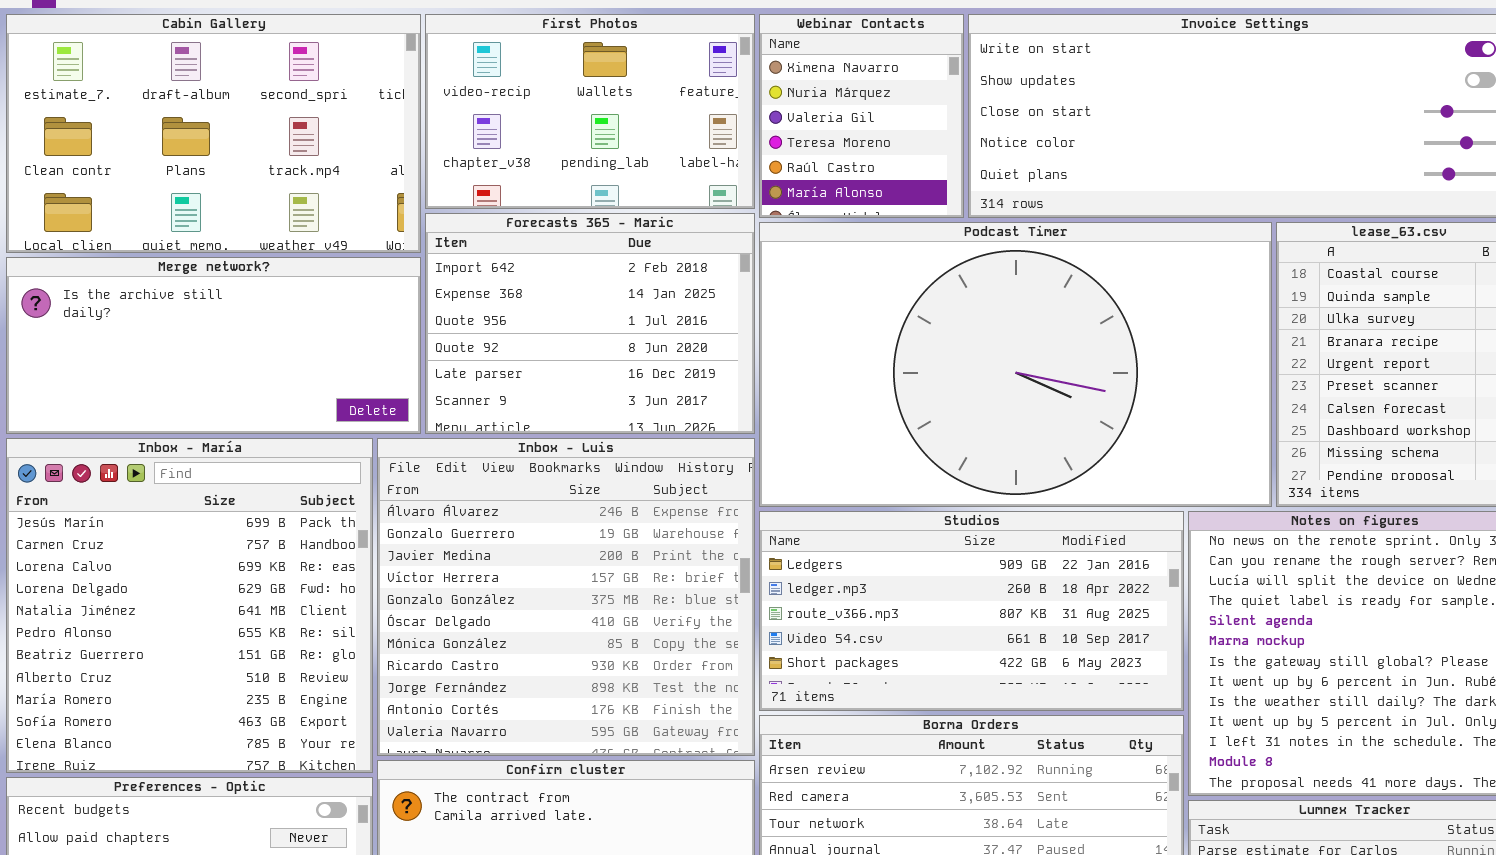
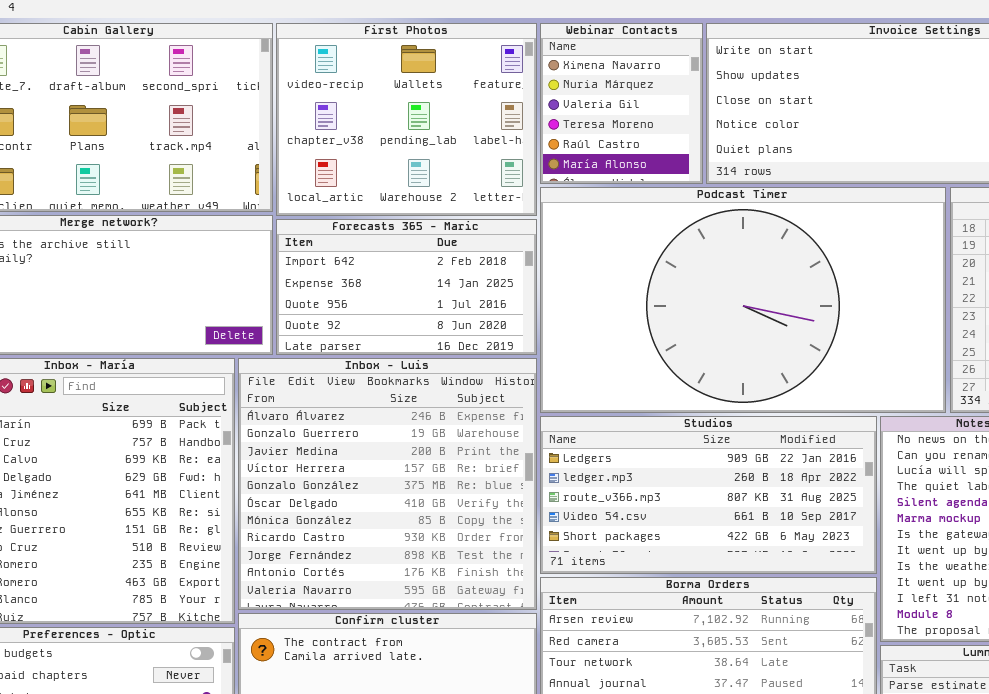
First Photos: [425,14,755,209] -> [276,23,537,216], resized
Forecasts 365 - Maric: [425,213,755,434] -> [276,219,537,355], resized

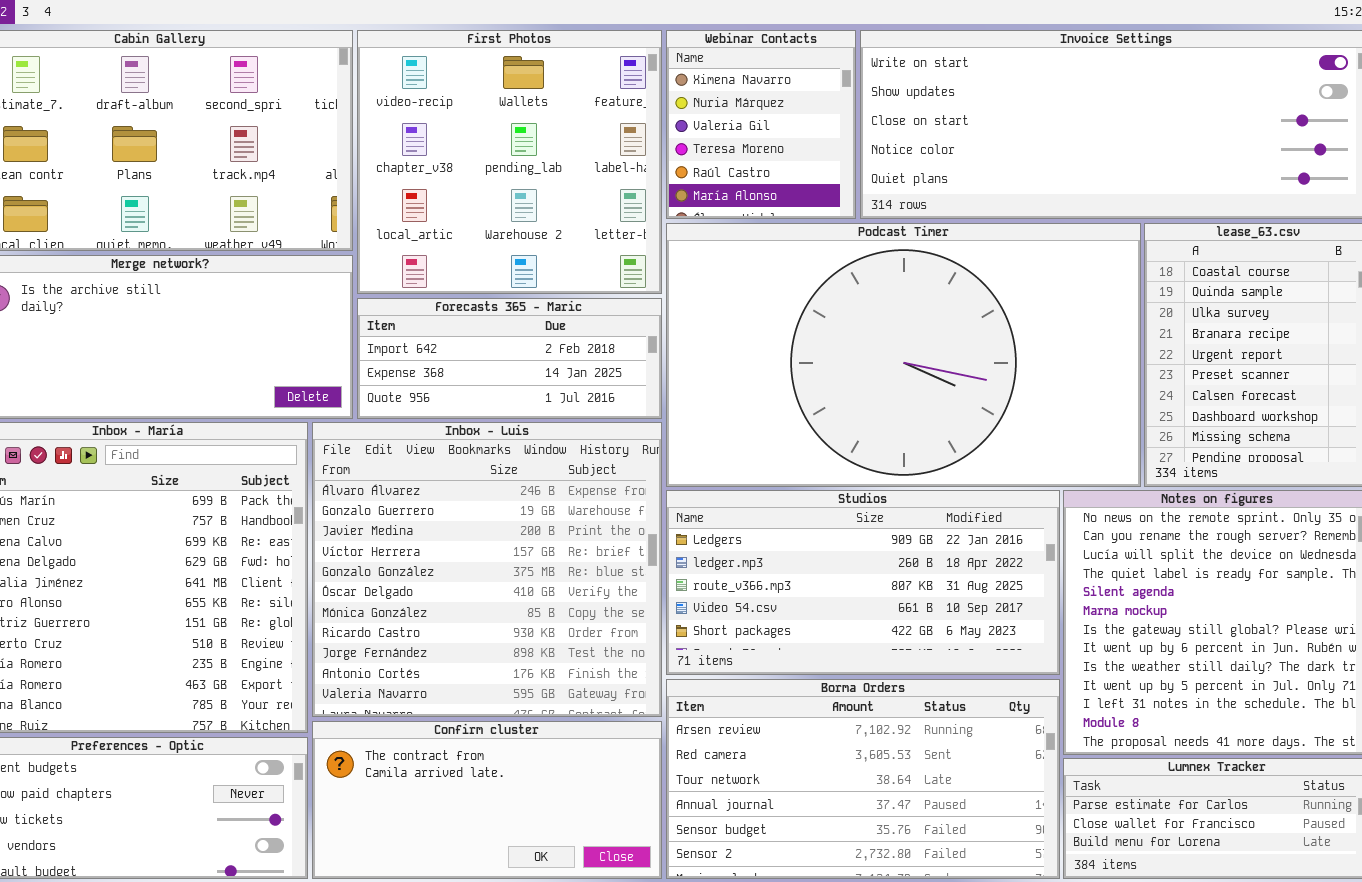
First Photos: [276,23,537,216] -> [357,30,662,294], resized
Forecasts 365 - Maric: [276,219,537,355] -> [357,298,662,419], resized

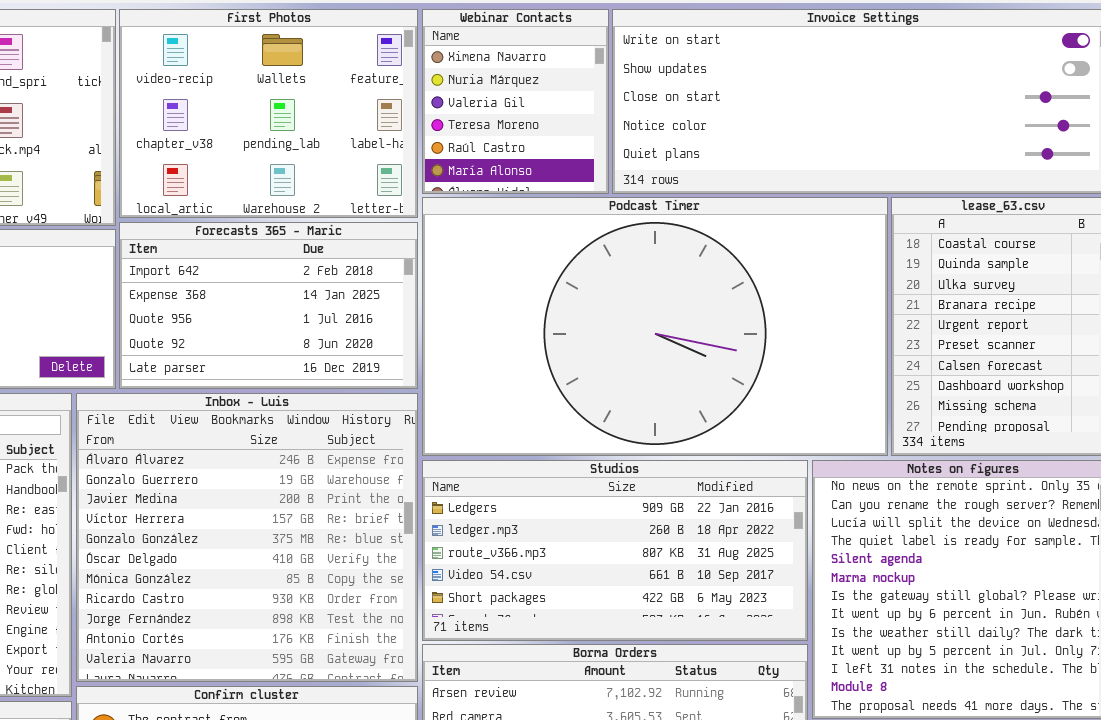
First Photos: [357,30,662,294] -> [119,9,418,218], resized
Forecasts 365 - Maric: [357,298,662,419] -> [119,222,418,389], resized

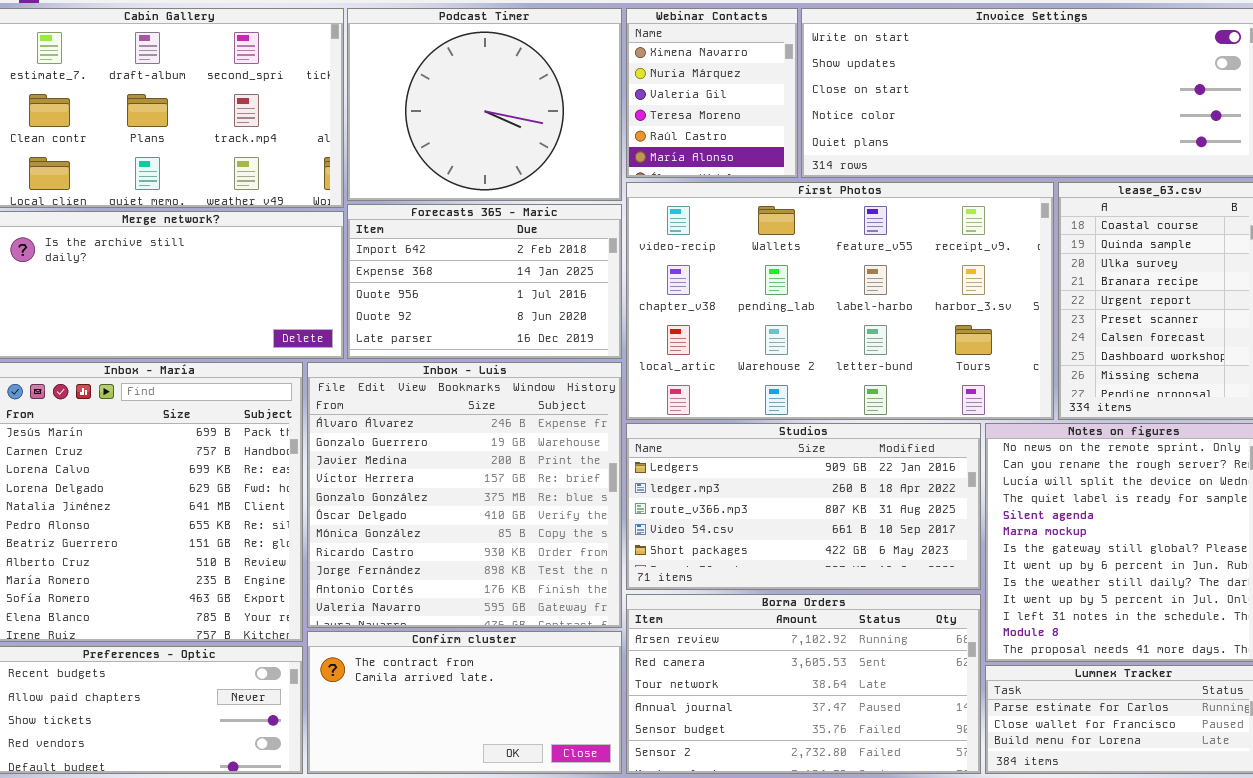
First Photos: [119,9,418,218] -> [626,182,1054,420], moved, resized
Podcast Timer: [422,197,888,456] -> [347,8,622,201], moved, resized

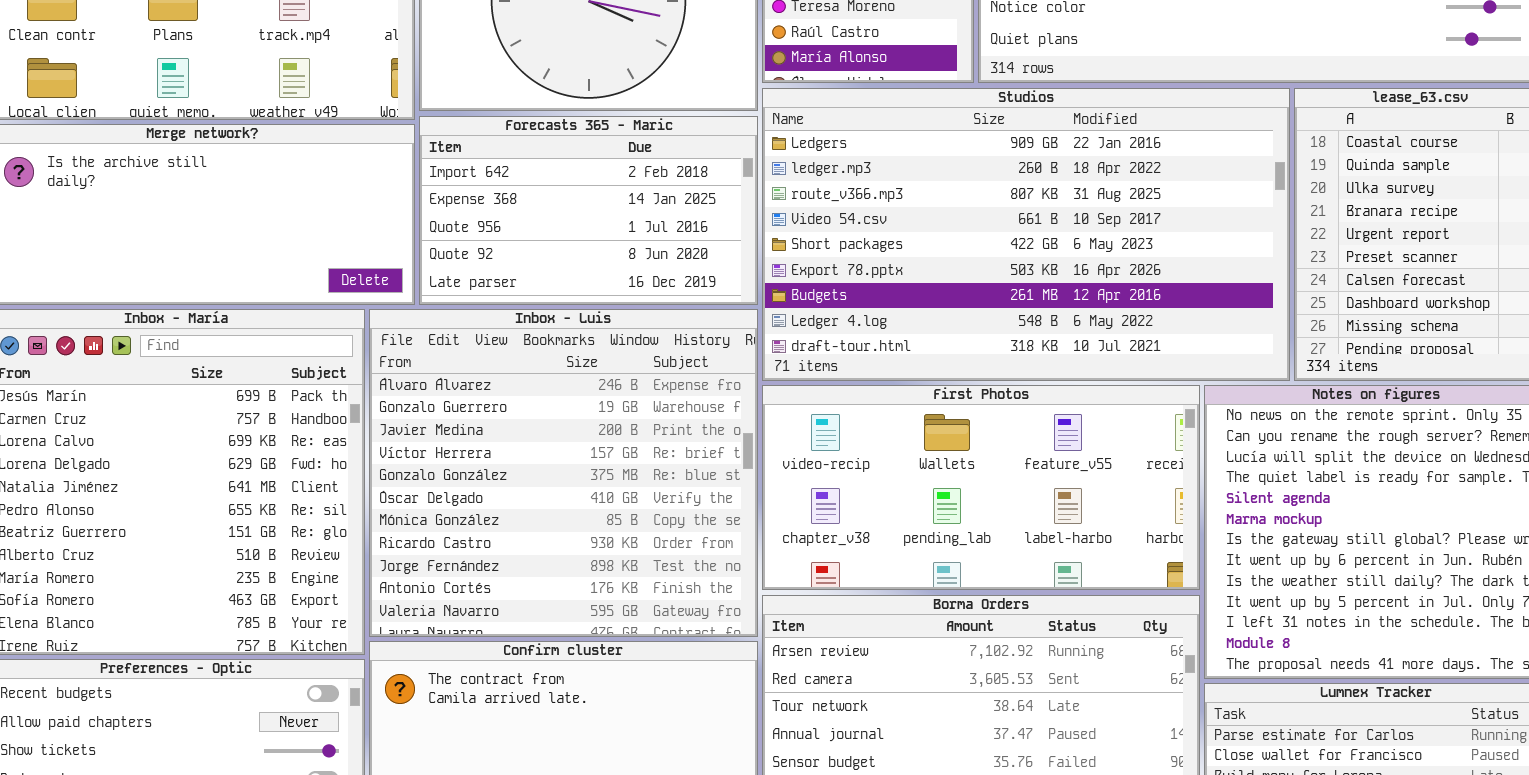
First Photos: [626,182,1054,420] -> [762,385,1200,590], moved, resized
Studios: [626,423,981,590] -> [762,88,1290,381], moved, resized

